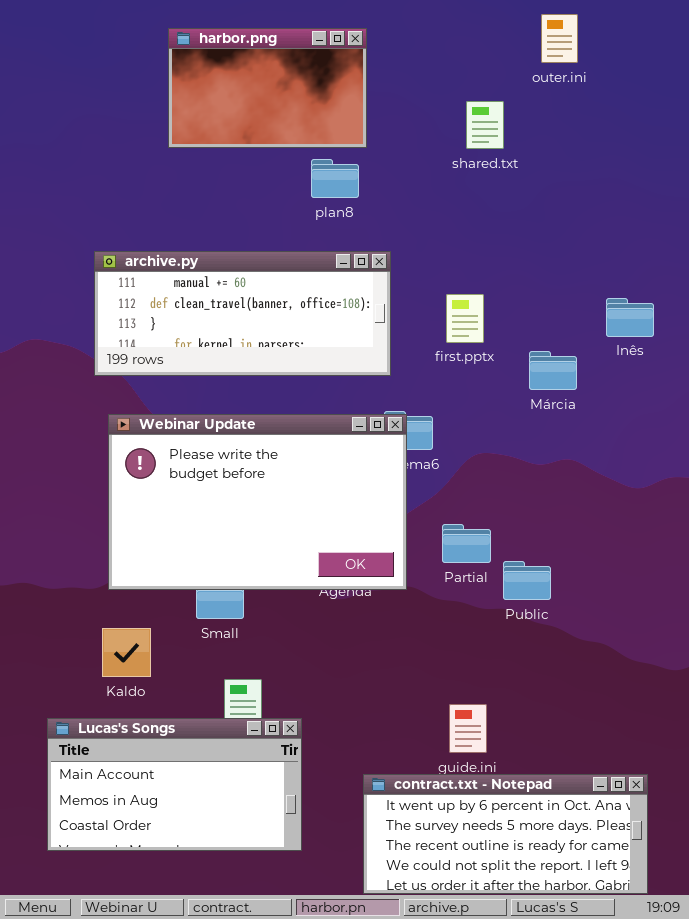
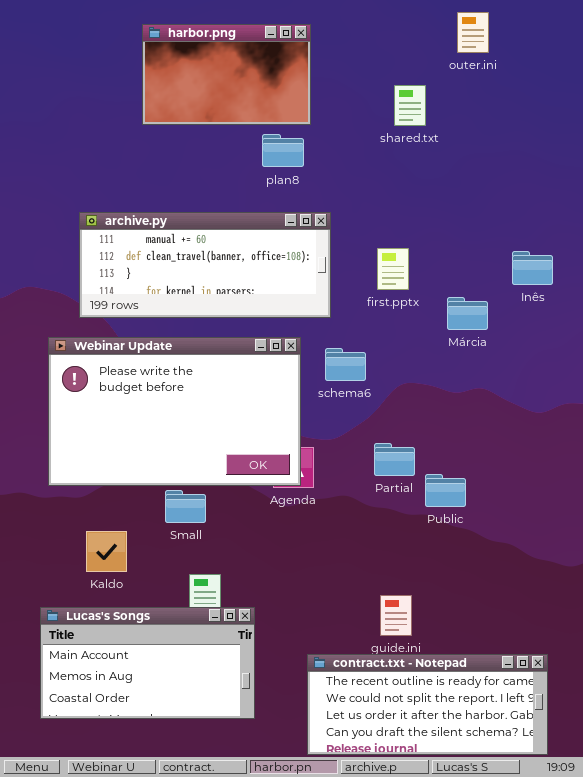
Webinar Update: [108,414,407,590] -> [48,337,301,486], moved
contract.txt - Notepad: [363,774,648,894] -> [307,654,548,755], scrolled down 2 rows

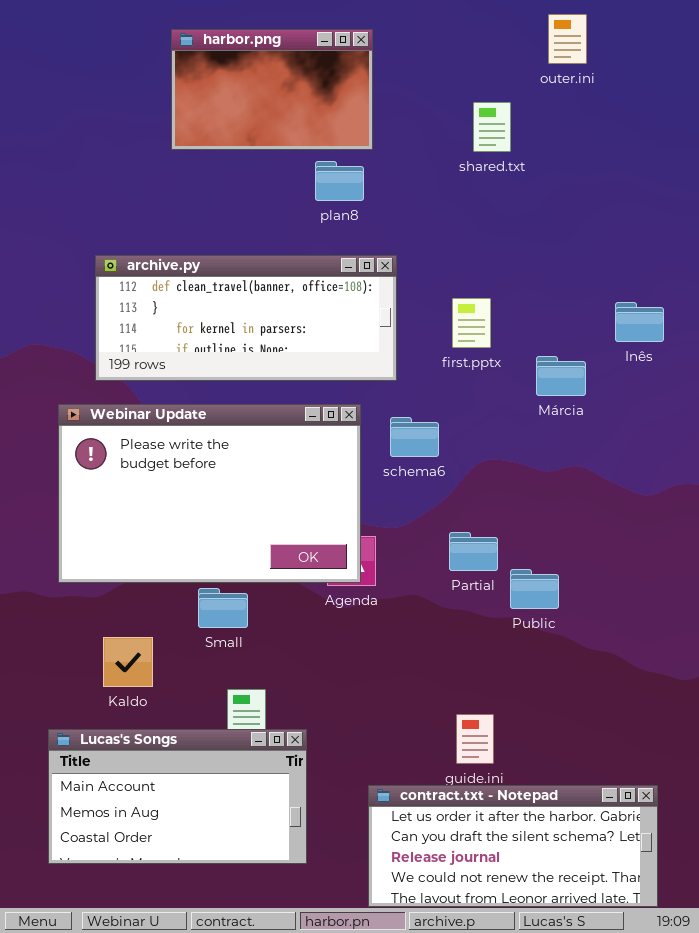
archive.py: [79,212,331,318] -> [95,255,397,381], scrolled down 1 row
contract.txt - Notepad: [307,654,548,755] -> [368,785,658,907], scrolled down 2 rows

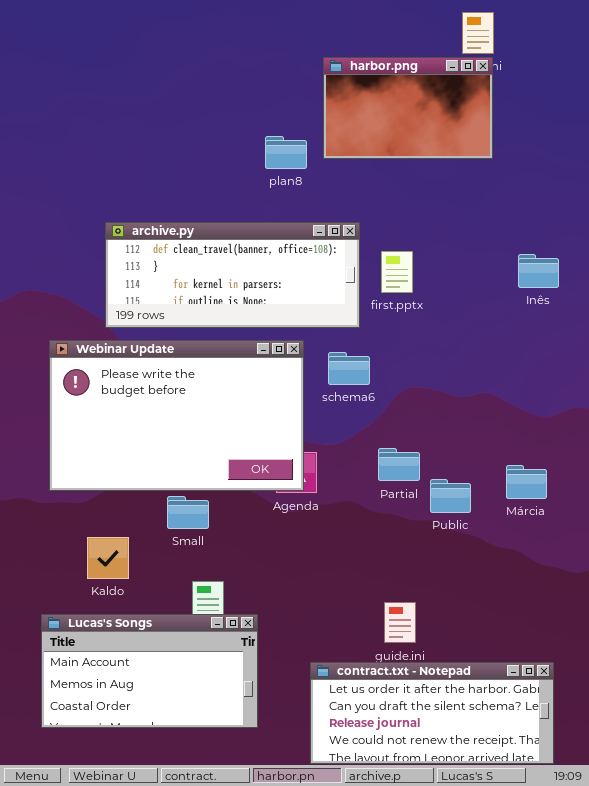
harbor.png: [171,29,373,150] -> [323,57,493,159], moved
archive.py: [95,255,397,381] -> [105,222,360,328], moved
Márcia: [536,356,586,396] -> [506,465,547,499], moved

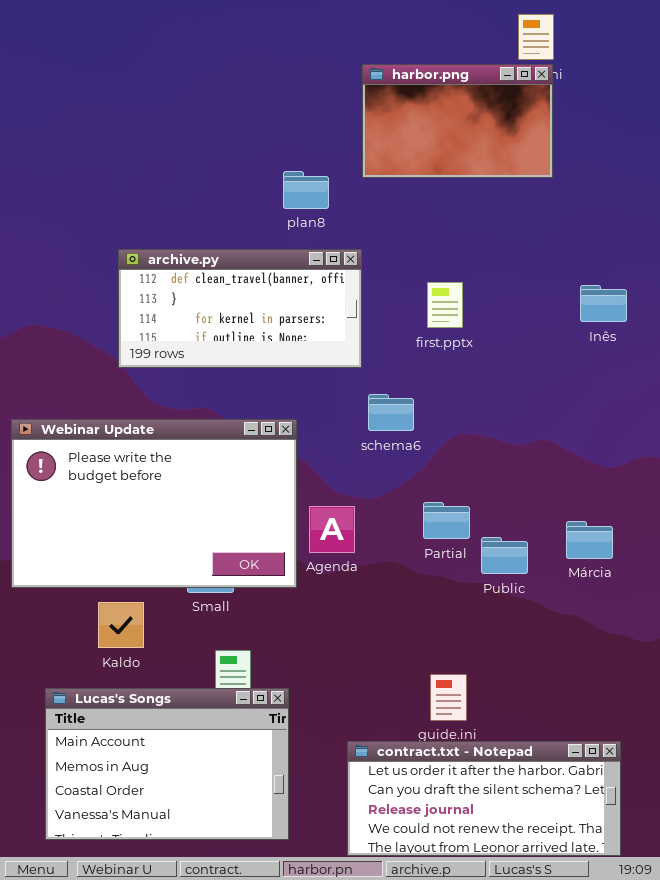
plan8: [265,136,307,169] -> [283,171,329,209], moved
archive.py: [105,222,360,328] -> [118,249,362,368], resized
Webinar Update: [49,340,304,491] -> [11,419,297,588], moved
Lucas's Songs: [41,614,258,728] -> [45,688,289,840], resized

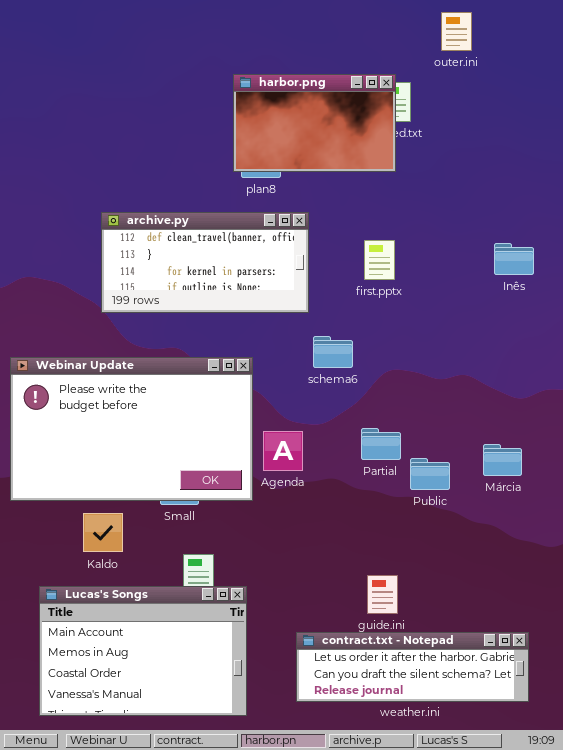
harbor.png: [362,64,553,178] -> [233,74,396,172], moved
contract.txt - Notepad: [347,741,621,856] -> [296,632,529,702], resized

